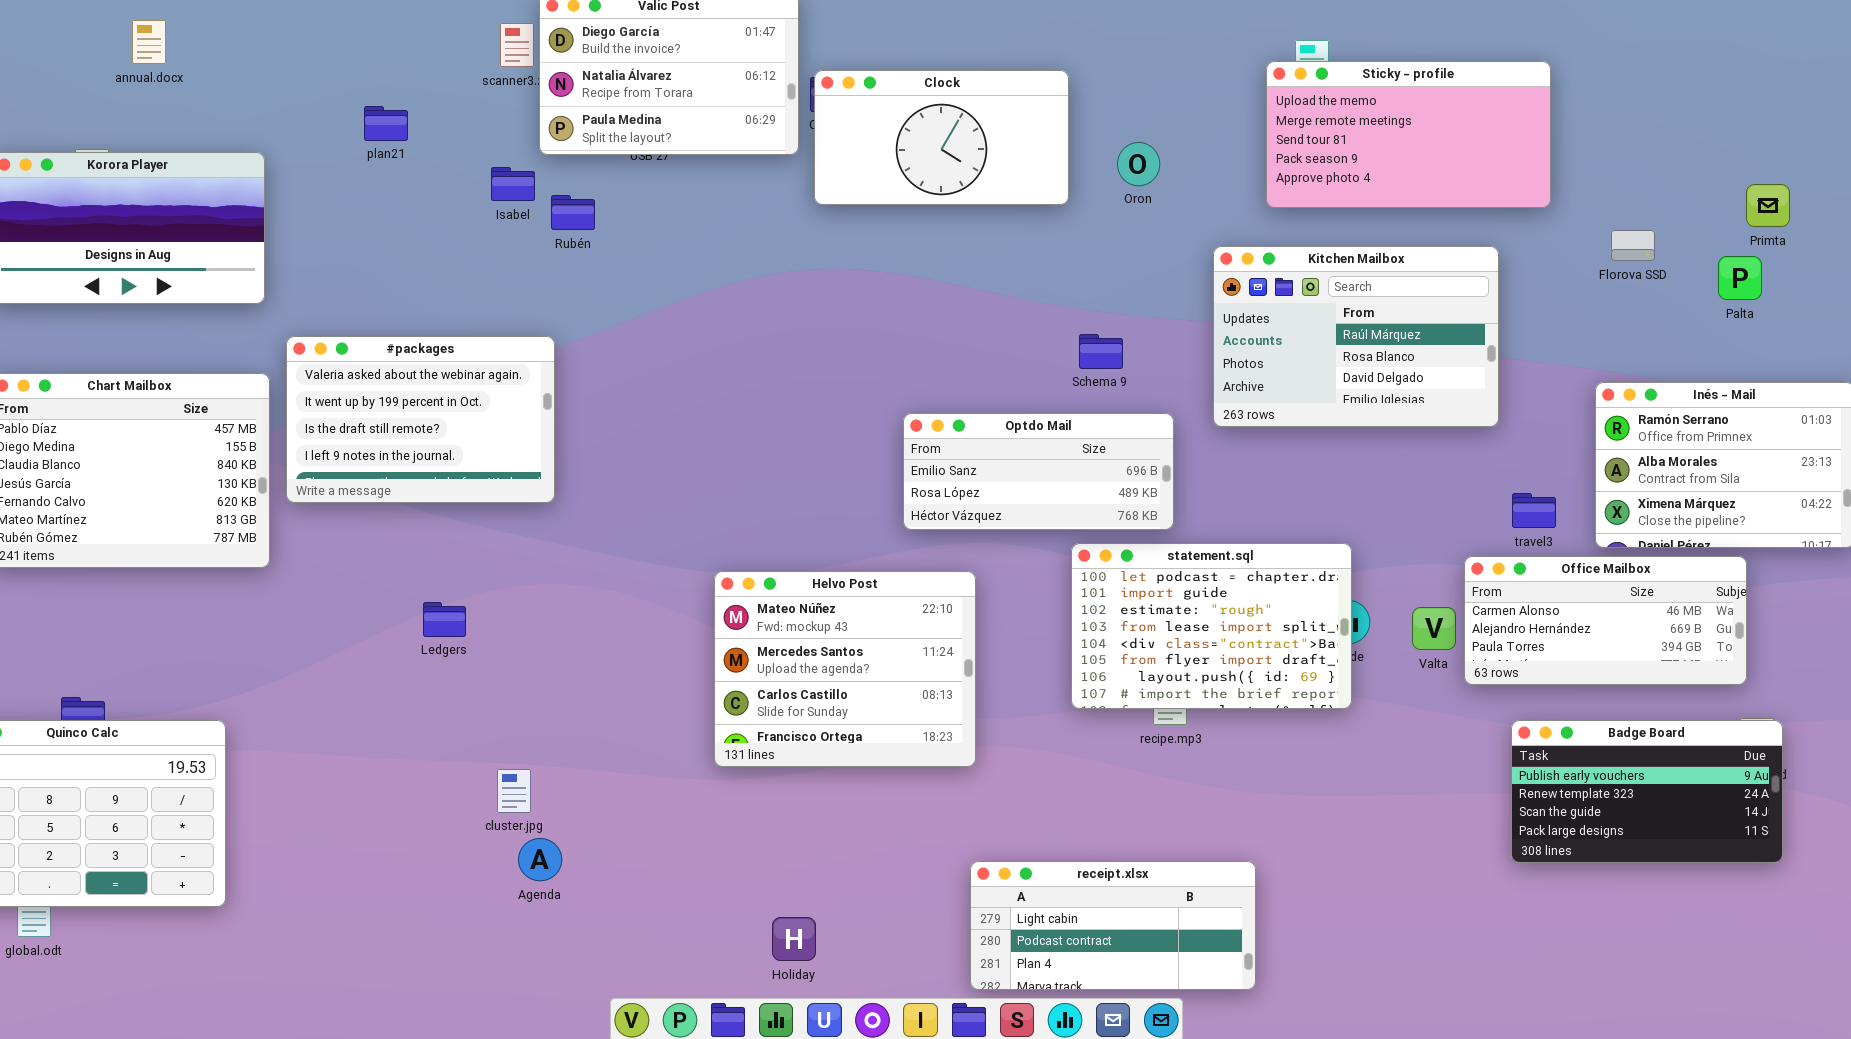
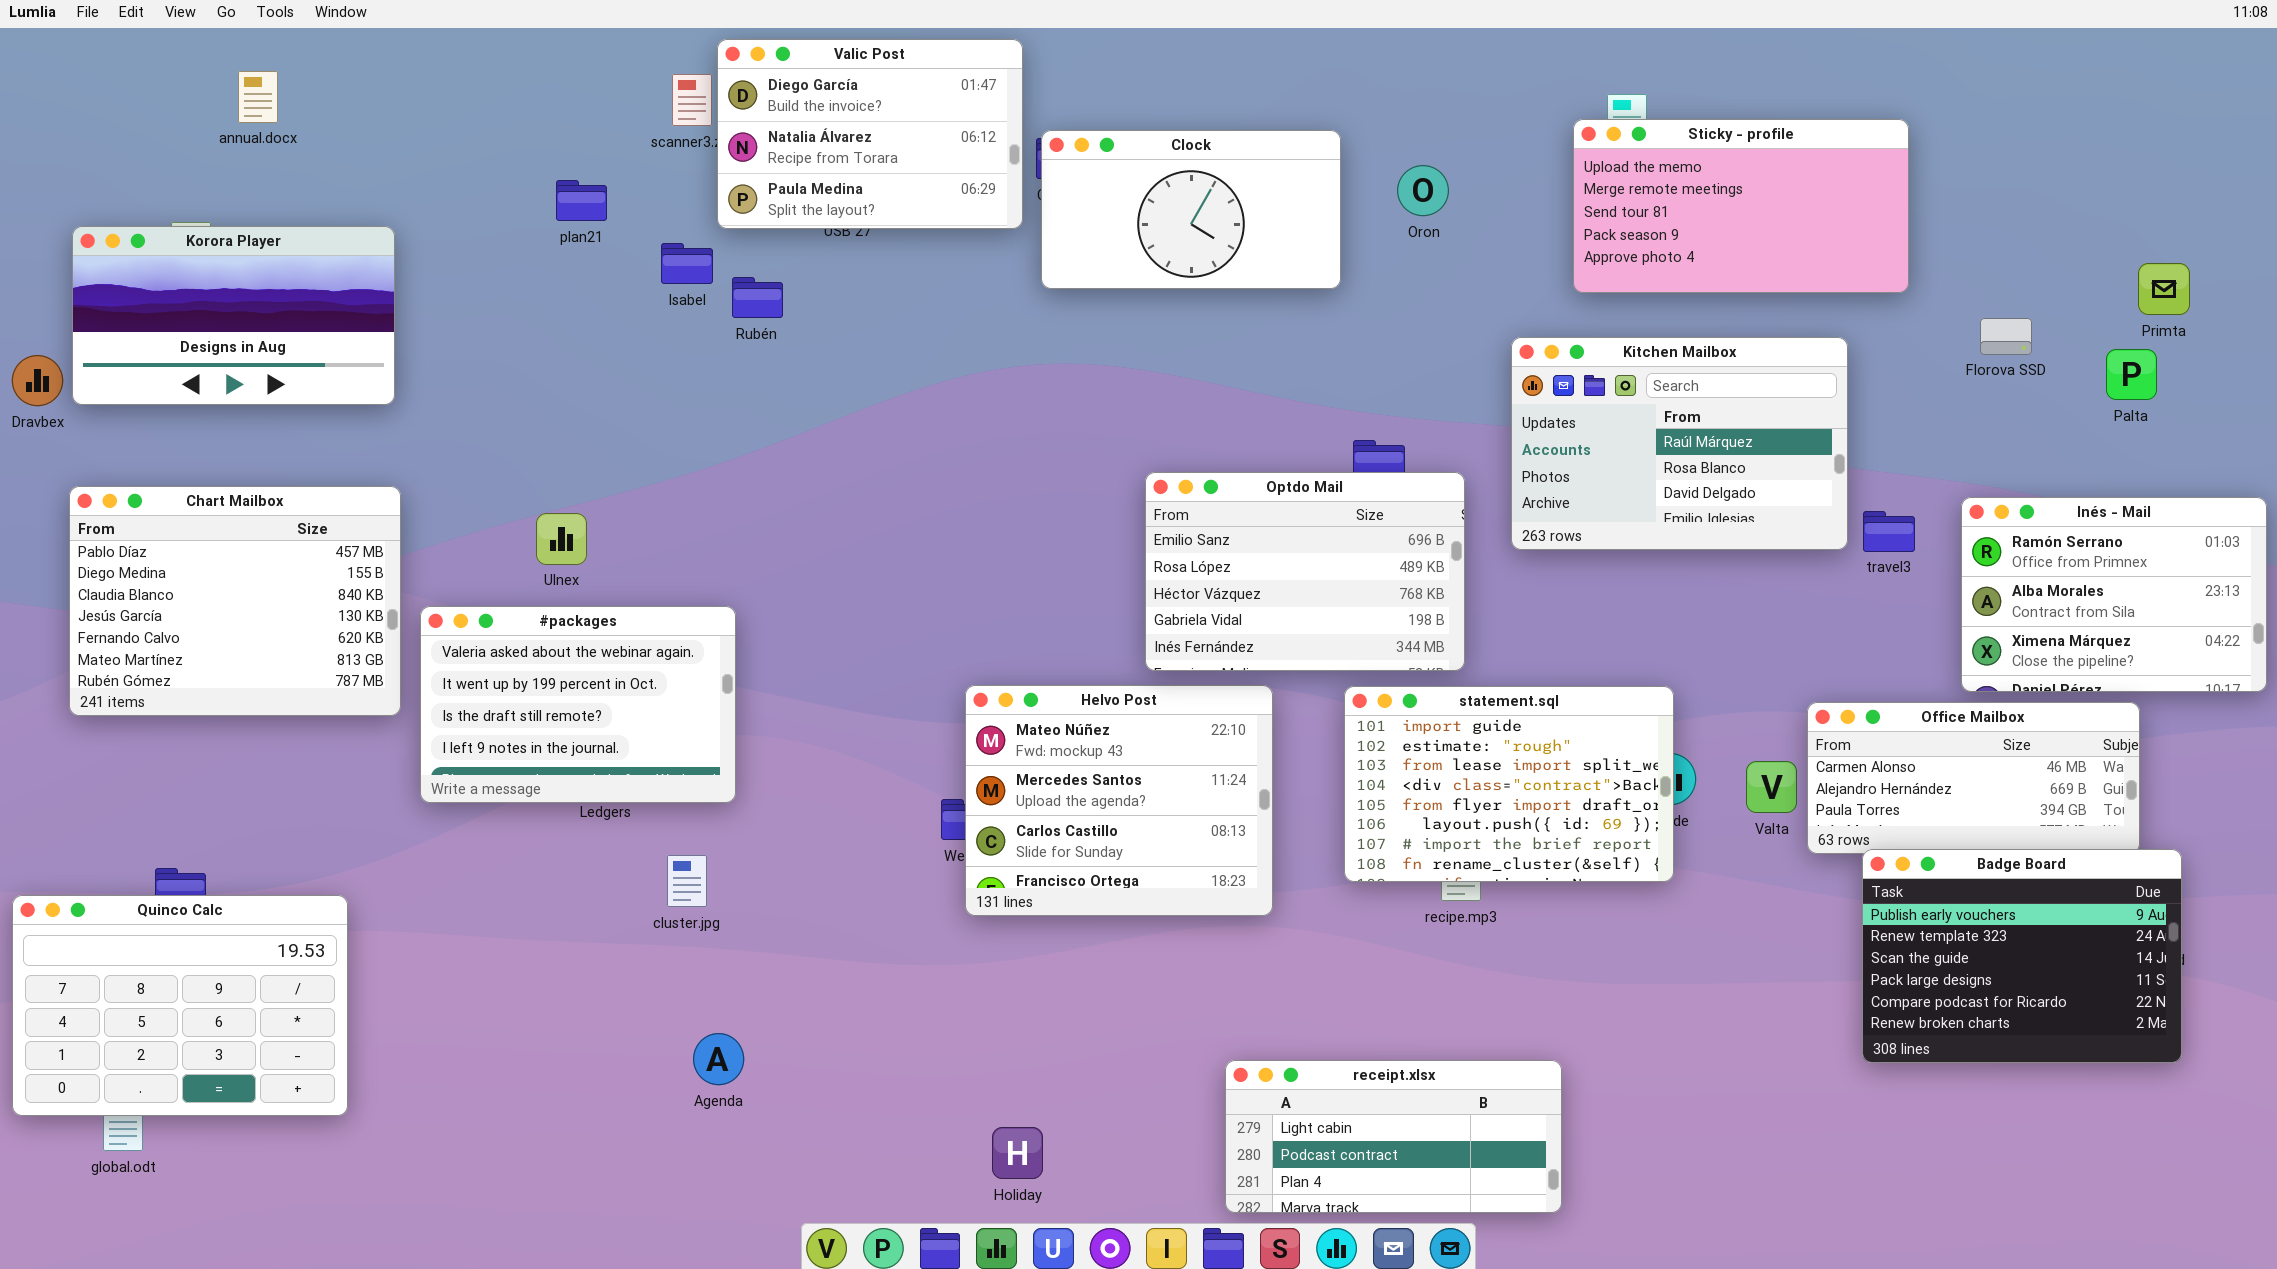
plan21: [364,106,408,141] -> [556,180,607,221], moved
Oron: [1117,142,1160,186] -> [1397,165,1449,216], moved
#packages: [286,336,555,503] -> [420,606,736,803], moved
Optdo Mail: [903,413,1174,530] -> [1145,472,1465,671], resized
travel3: [1512,493,1556,528] -> [1863,511,1915,552], moved
statement.sql: [1071,543,1352,709] -> [1344,686,1674,882], scrolled down 1 row
Helvo Post: [714,571,976,767] -> [965,685,1273,916], moved
Badge Board: [1511,720,1783,863] -> [1862,849,2182,1063], resized
cluster.jpg: [497,769,531,813] -> [667,855,707,907], moved

